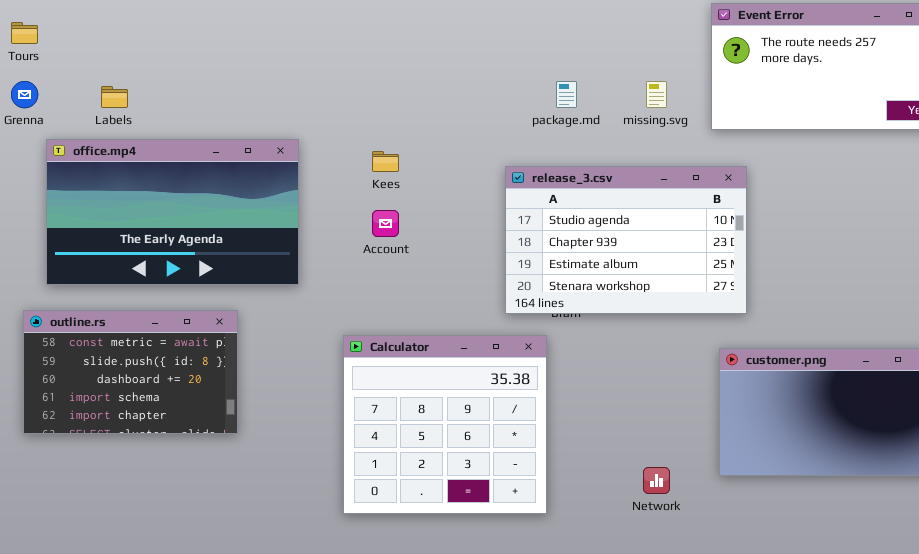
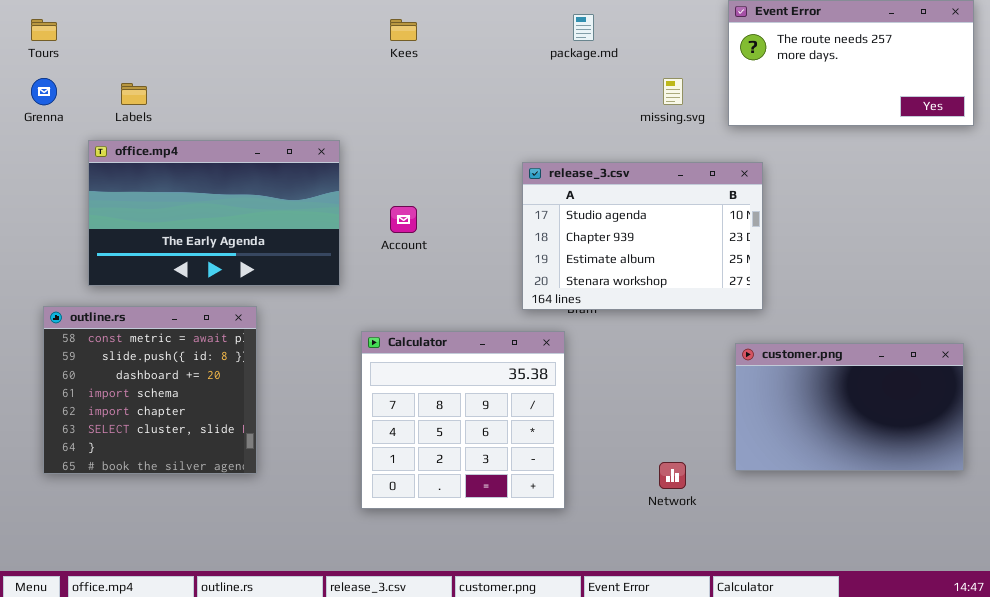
package.md: [556,81,577,108] -> [573,14,594,41], moved
office.mp4: [46,139,299,285] -> [88,140,340,286], moved
Kees: [372,151,399,172] -> [390,19,417,41], moved
outline.rs: [23,310,238,434] -> [43,306,257,474], resized

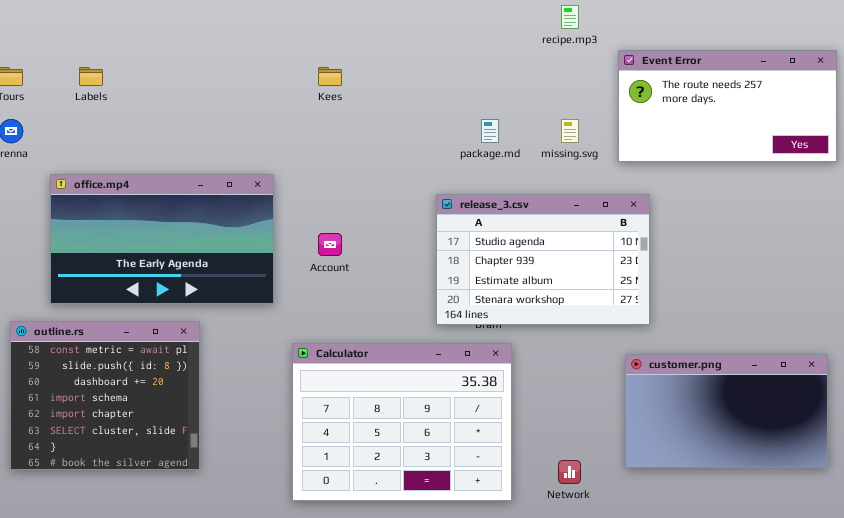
package.md: [573,14,594,41] -> [481,119,499,143], moved
Labels: [121,83,147,105] -> [79,67,103,86], moved
Calculator: [361,331,565,509] -> [292,343,512,501], resized

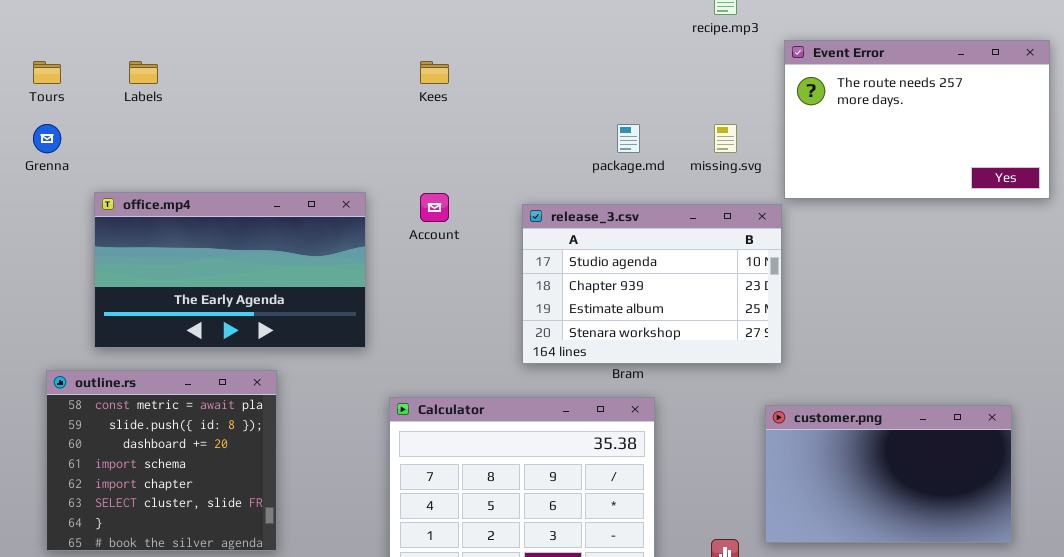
Event Error: [618,50,837,162] -> [784,40,1050,199], resized
release_3.csv: [436,194,650,325] -> [522,204,782,364], moved
Account: [318,233,342,256] -> [420,193,449,222], moved
customer.png: [625,354,828,468] -> [765,405,1012,543], moved

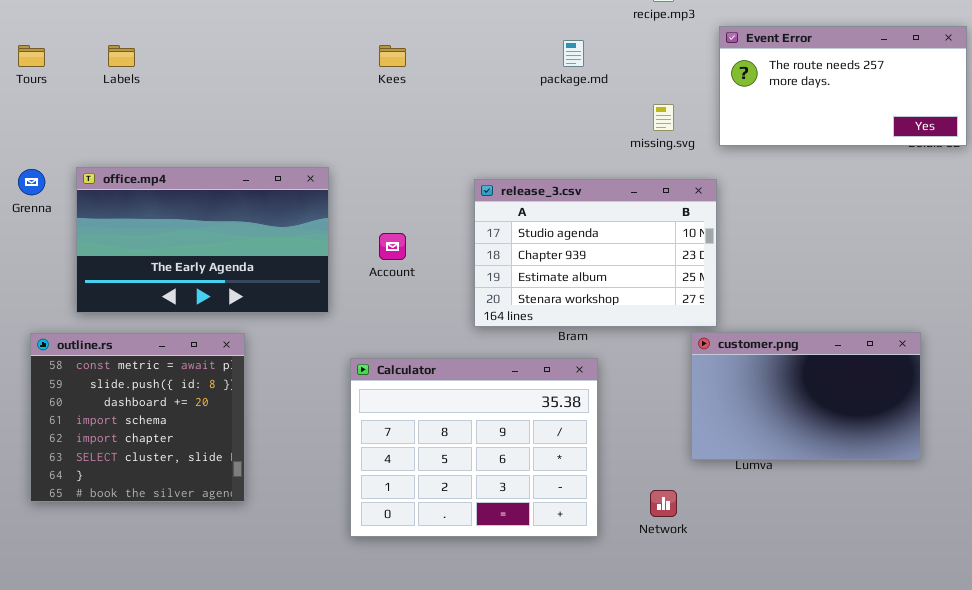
Event Error: [784,40,1050,199] -> [719,26,967,146], resized
Grenna: [33,124,61,153] -> [18,169,45,195], moved
package.md: [617,124,640,153] -> [563,40,584,67], moved
Account: [420,193,449,222] -> [379,233,406,260], moved
customer.png: [765,405,1012,543] -> [691,332,921,460], moved

